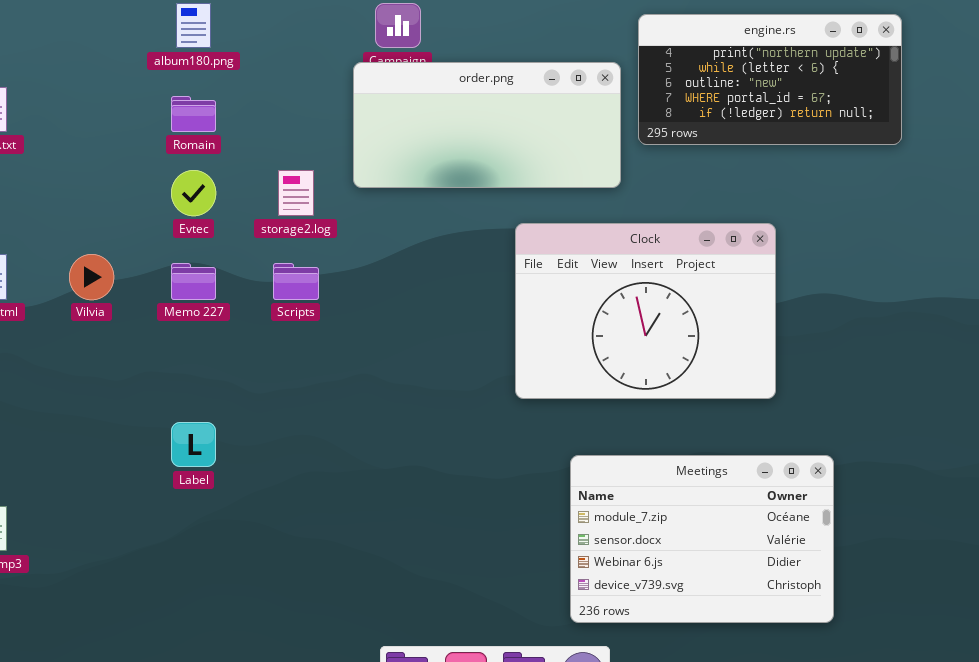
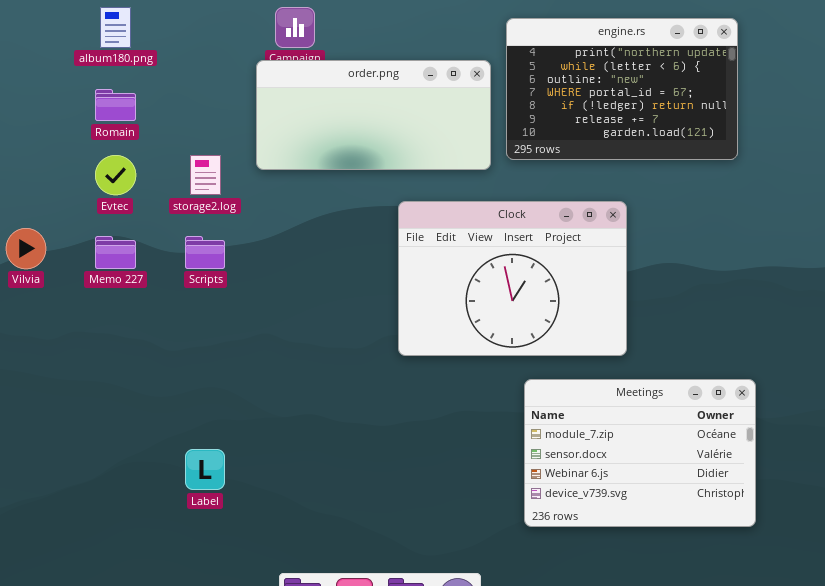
engine.rs: [638,14,902,145] -> [506,18,738,160], resized
Label: [171,422,216,467] -> [185,449,225,490], moved
Meetings: [570,455,834,623] -> [524,379,756,527], moved

